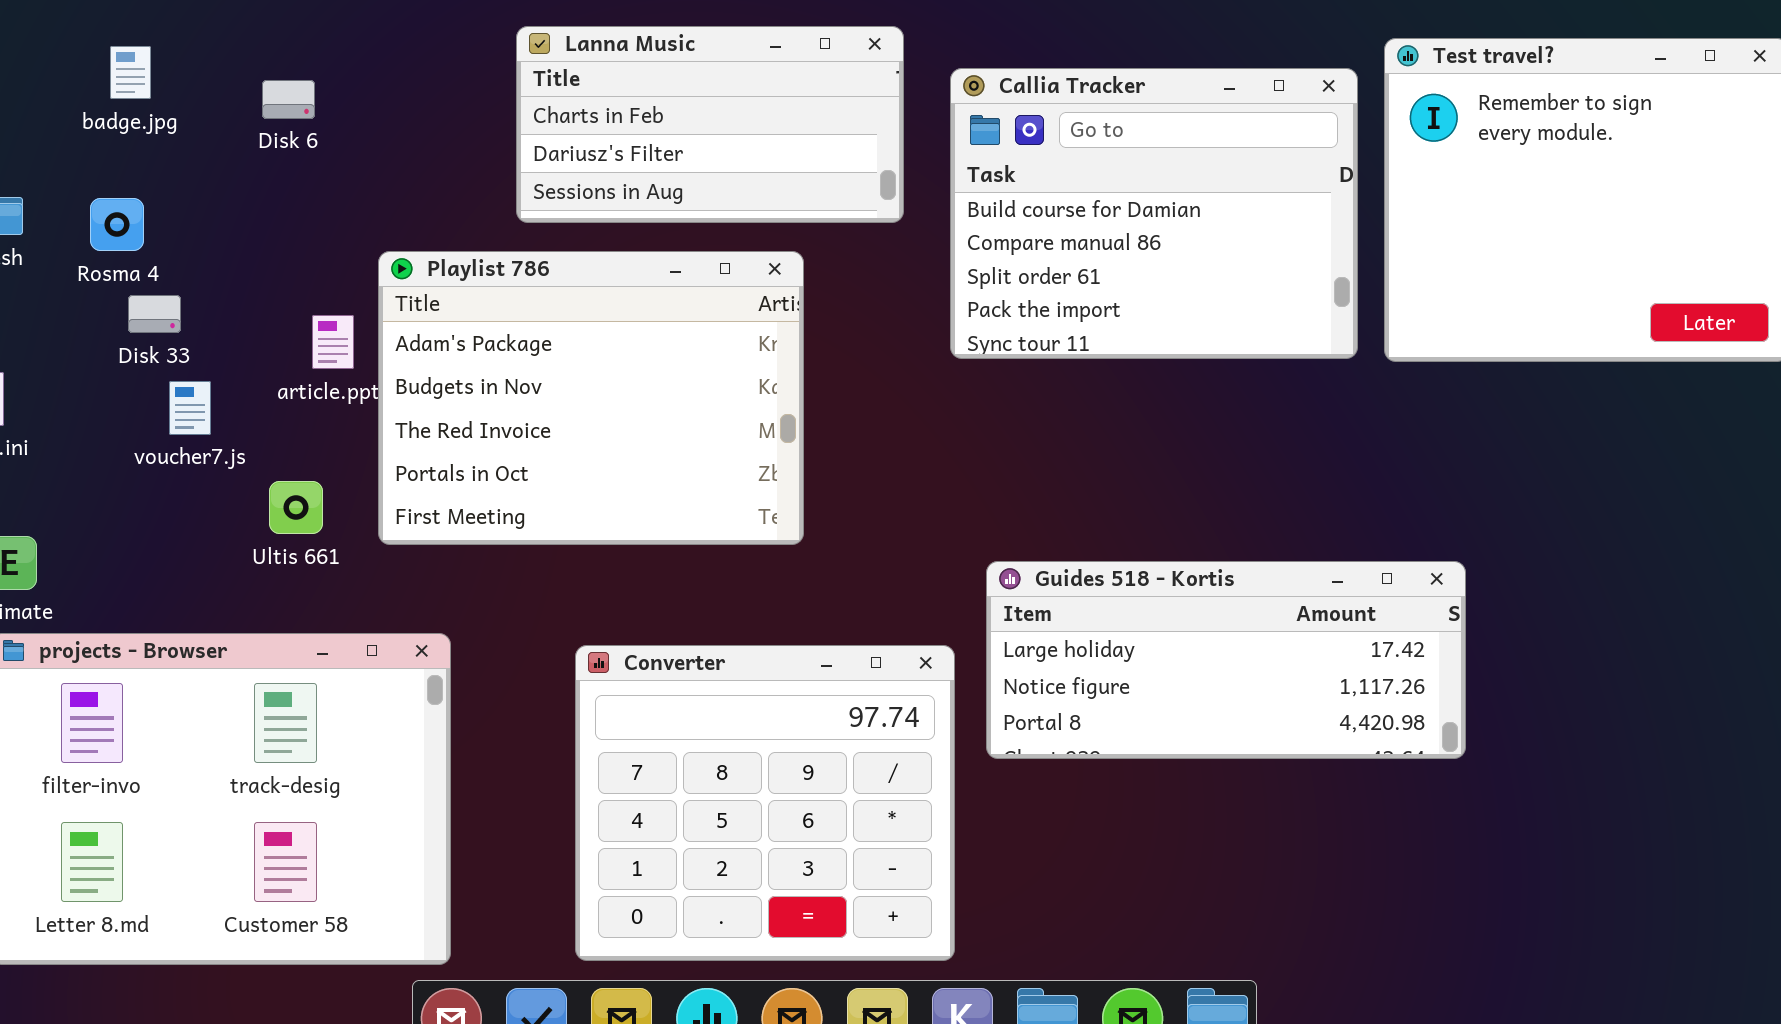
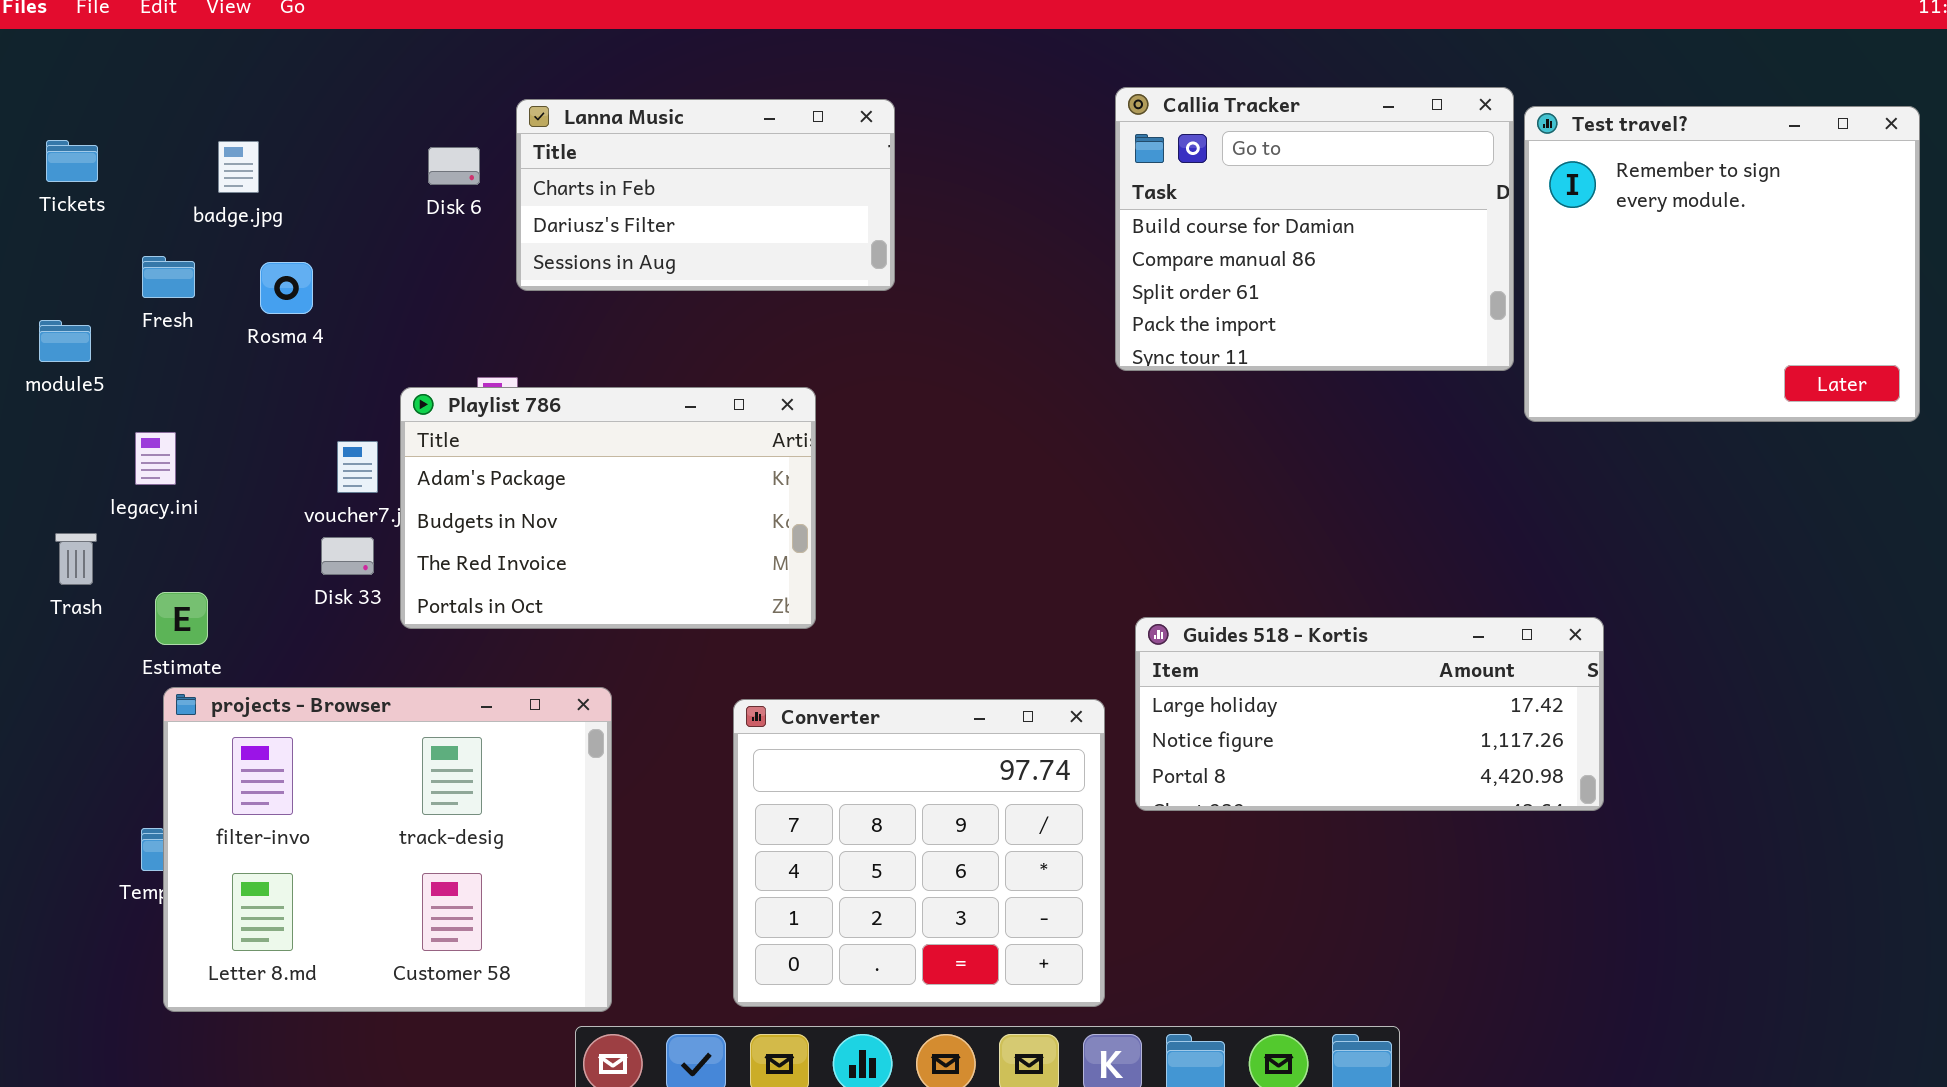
Lanna Music: [516,26,904,223] -> [516,99,895,291], moved
badge.jpg: [110,46,151,99] -> [218,141,259,193], moved
Callia Tracker: [950,68,1358,359] -> [1115,87,1514,371], moved
Playlist 786: [378,251,804,545] -> [400,387,816,629], moved, resized
Disk 33: [128,295,181,333] -> [321,537,374,575], moved

